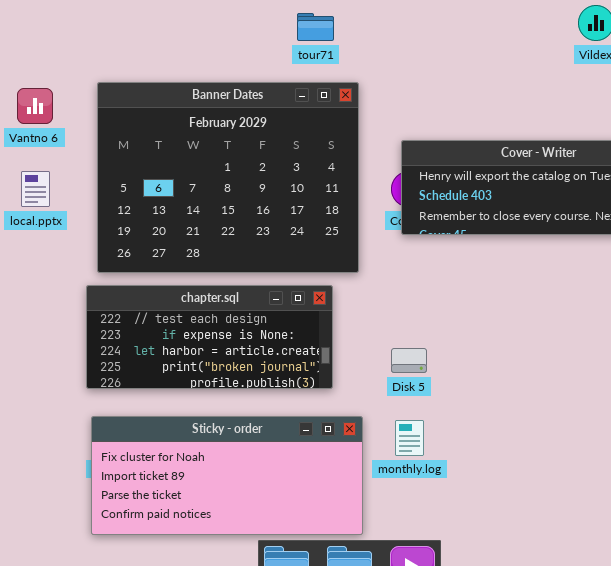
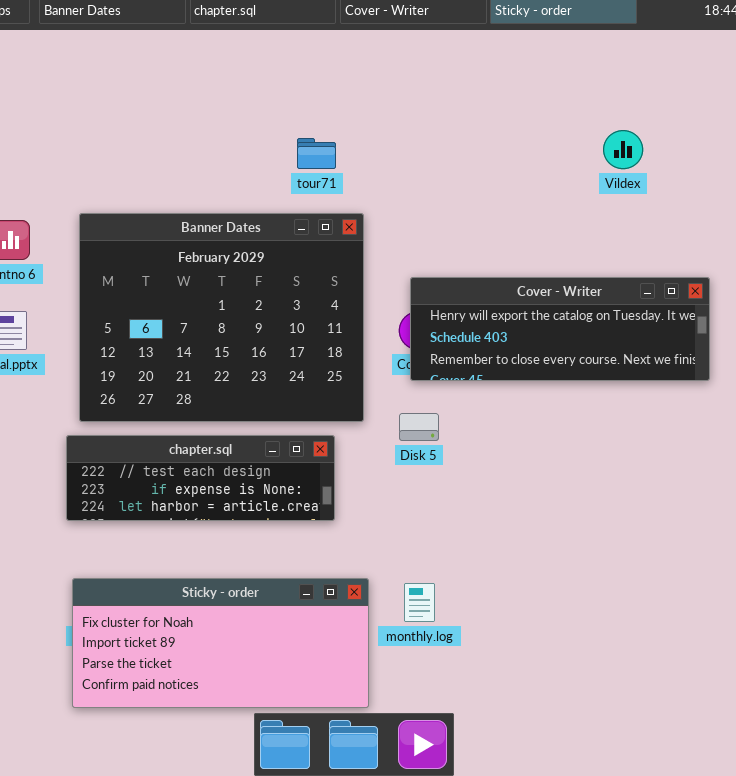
chapter.sql: [86,285,333,389] -> [66,435,335,521], resized
Disk 5: [391,348,427,373] -> [399,413,439,441], moved

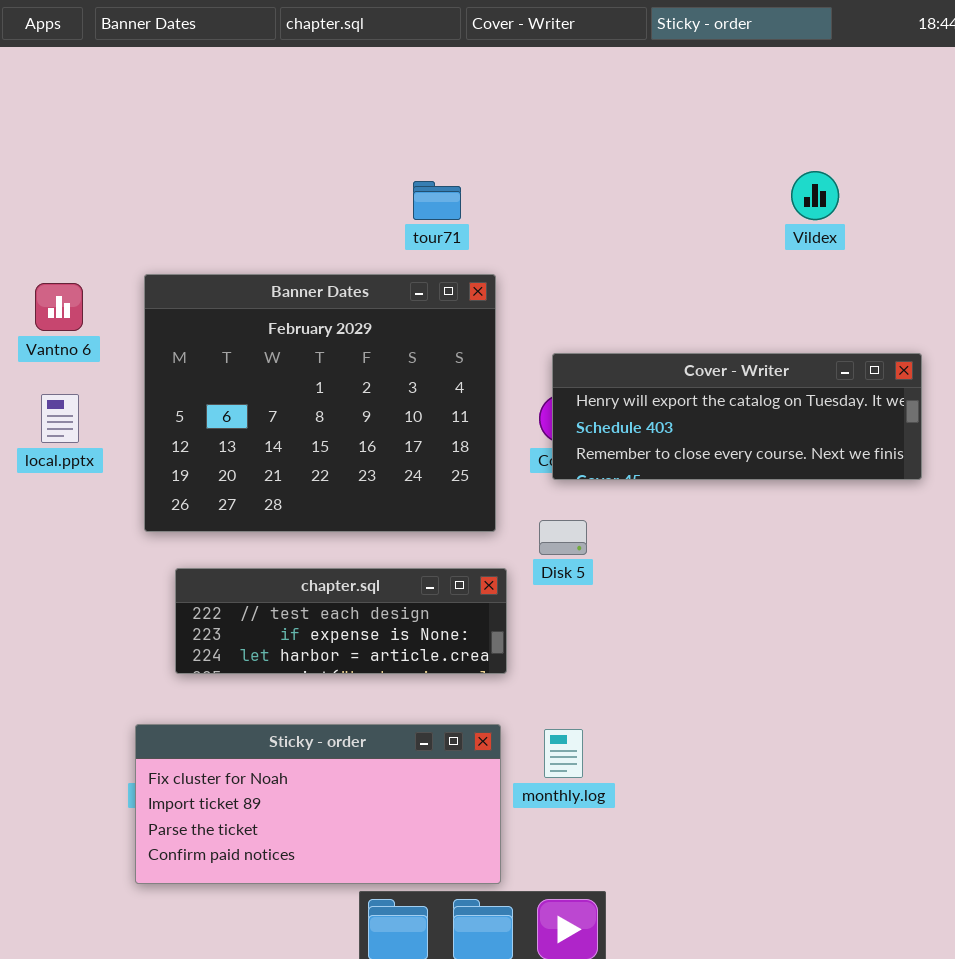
chapter.sql: [66,435,335,521] -> [175,568,507,674], moved

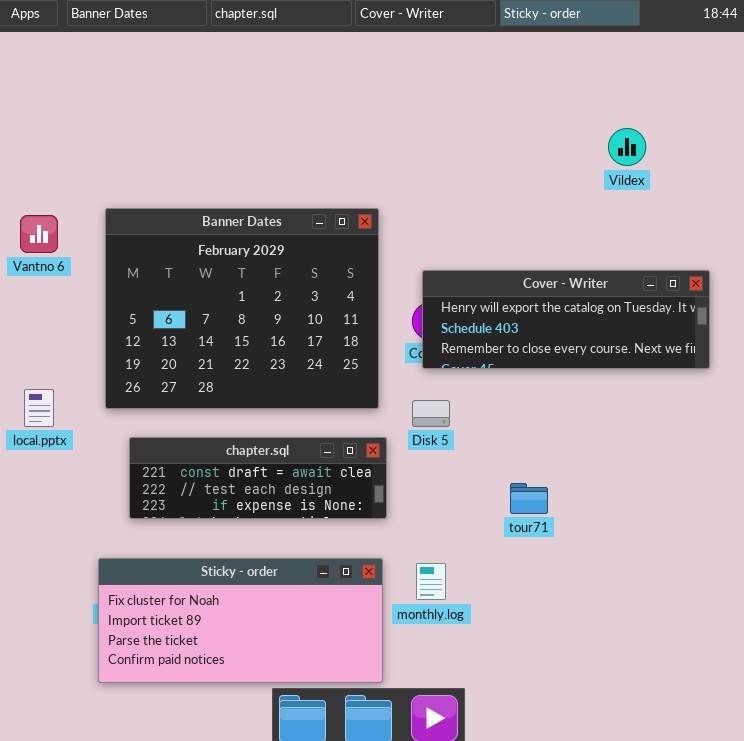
tour71: [413,181,461,220] -> [510,483,548,514], moved
local.pptx: [41,394,79,443] -> [24,389,54,427], moved
chapter.sql: [175,568,507,674] -> [129,437,387,519], scrolled up 1 row

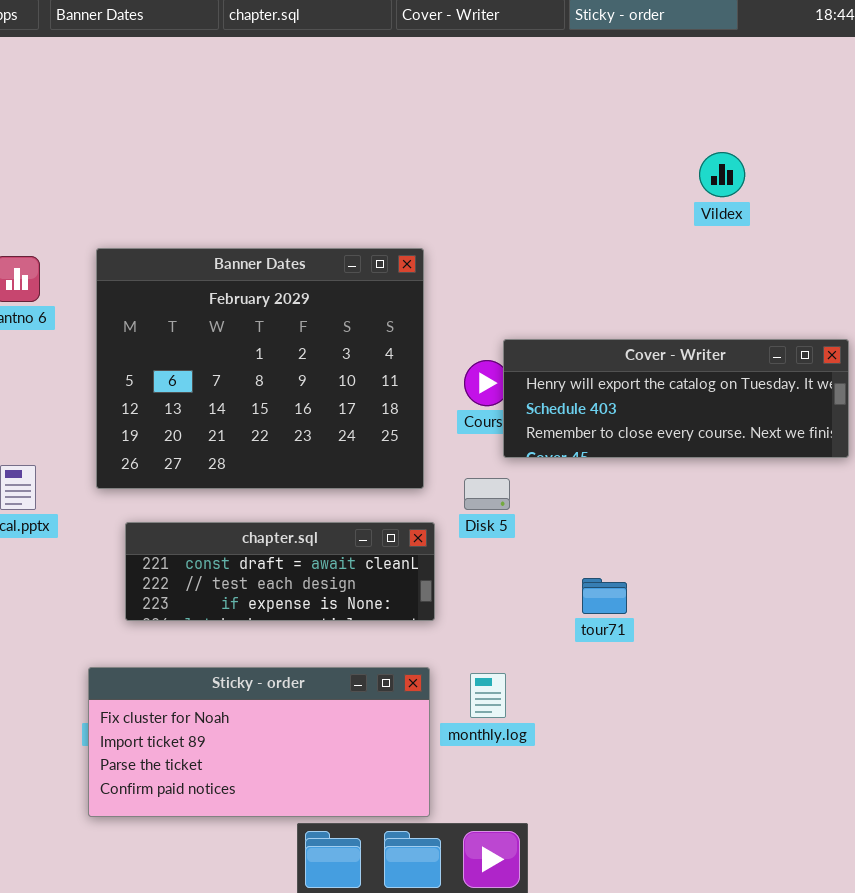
Cover - Writer: [422,270,710,369] -> [503,339,849,458], moved

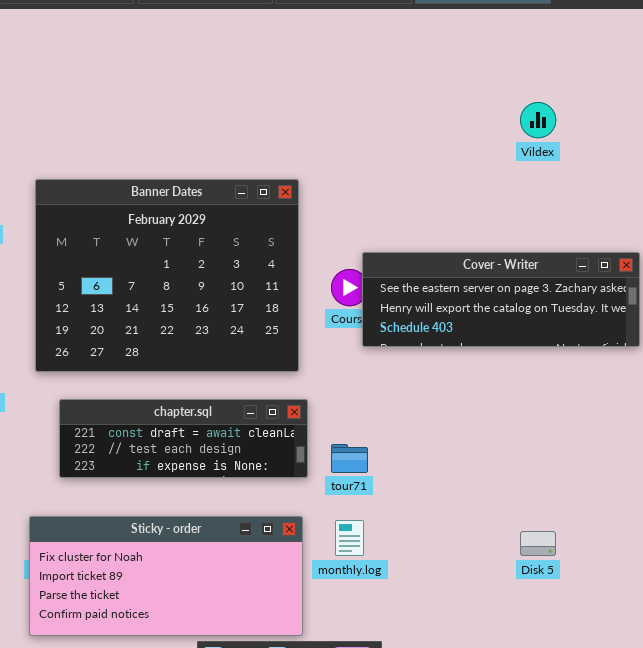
Cover - Writer: [503,339,849,458] -> [362,252,640,347], scrolled up 1 row
Disk 5: [464,478,510,510] -> [520,531,556,556], moved
tour71: [582,578,627,614] -> [331,444,368,473], moved

